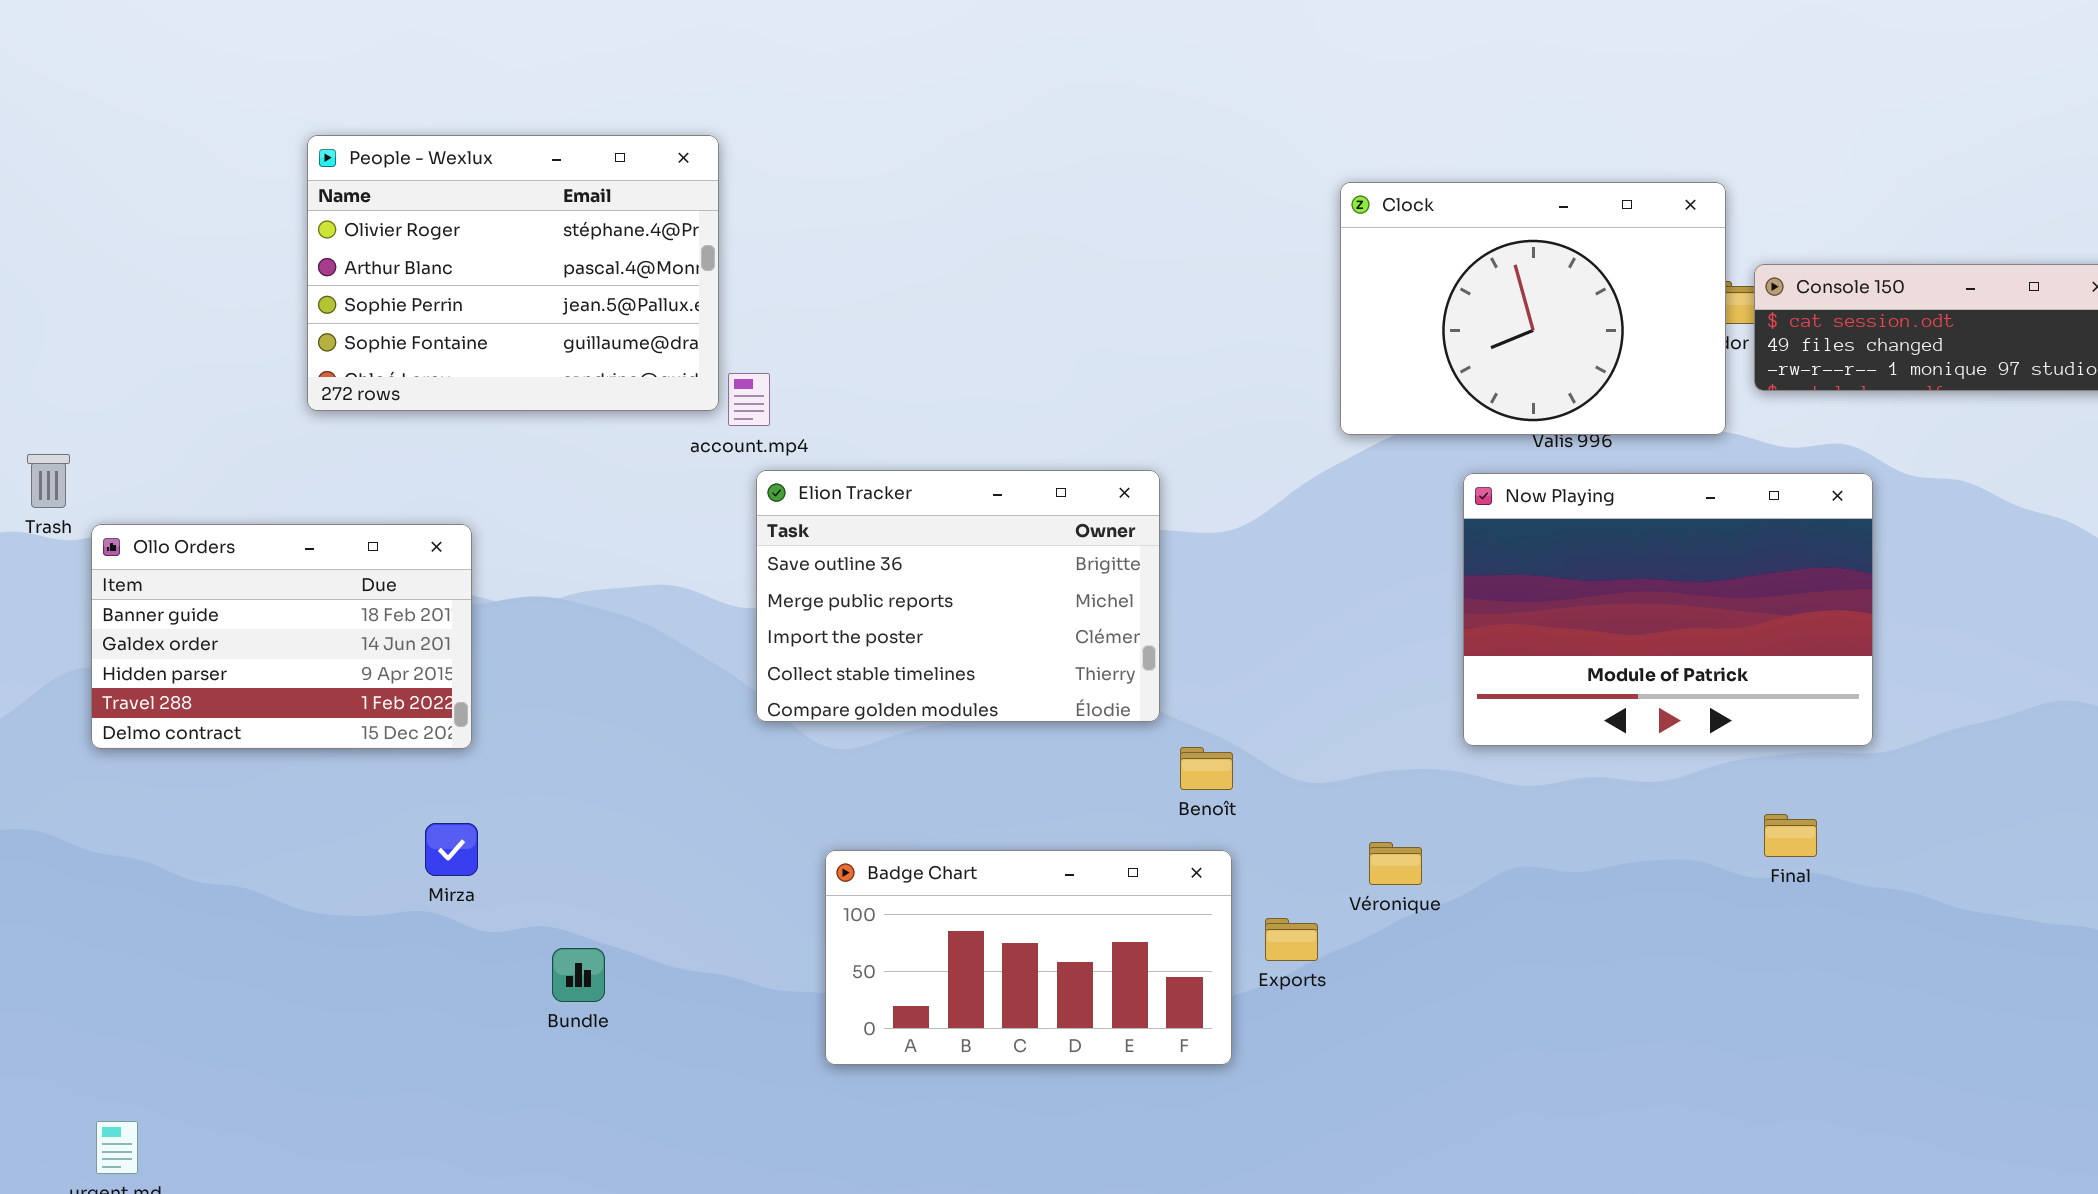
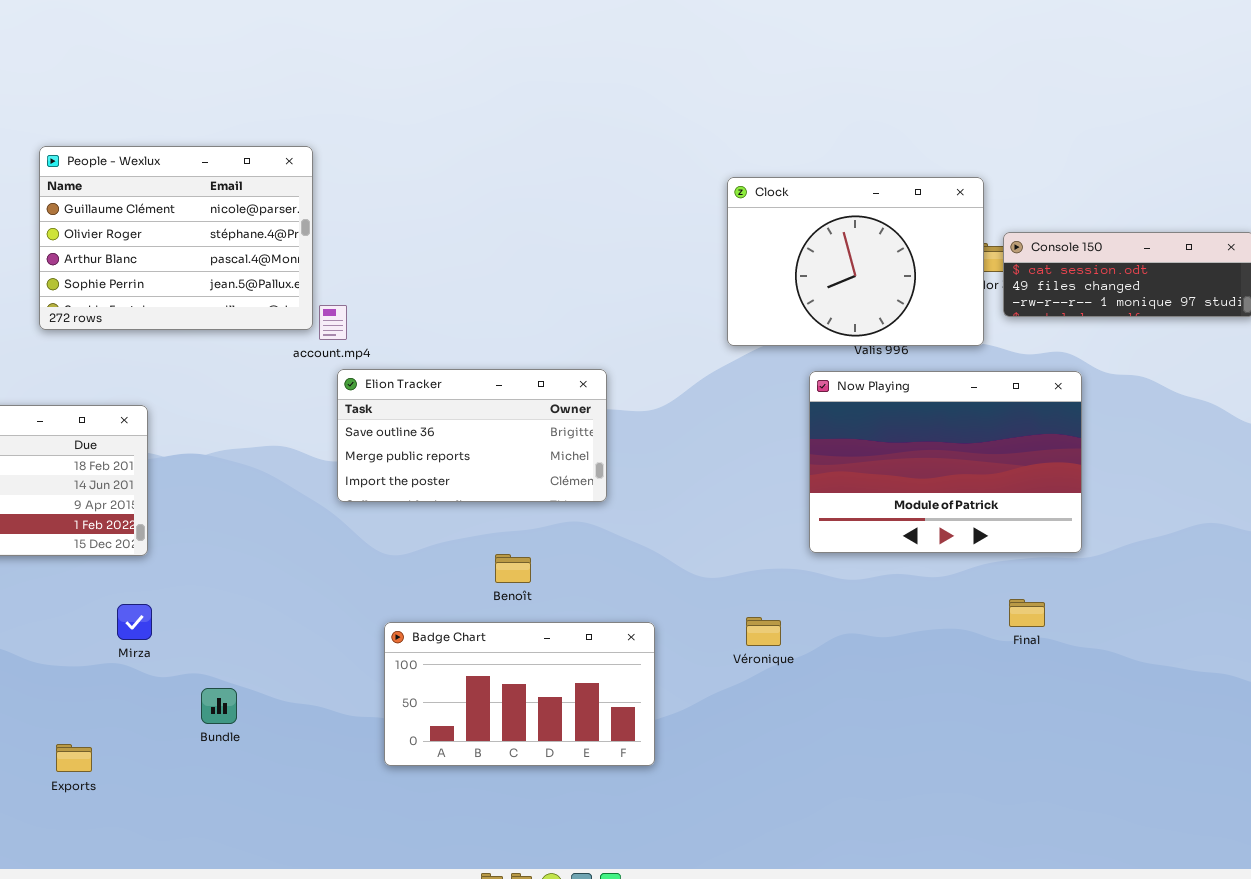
People - Wexlux: [307,135,719,411] -> [39,146,313,330], scrolled up 1 row
Elion Tracker: [756,470,1160,722] -> [337,369,607,502], resized
Benoît: [1180,747,1233,790] -> [495,554,531,583], moved
Exports: [1265,918,1318,961] -> [56,744,92,772], moved

